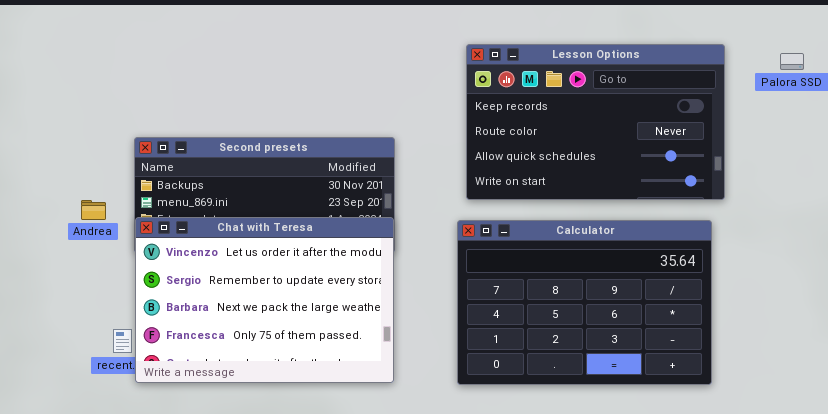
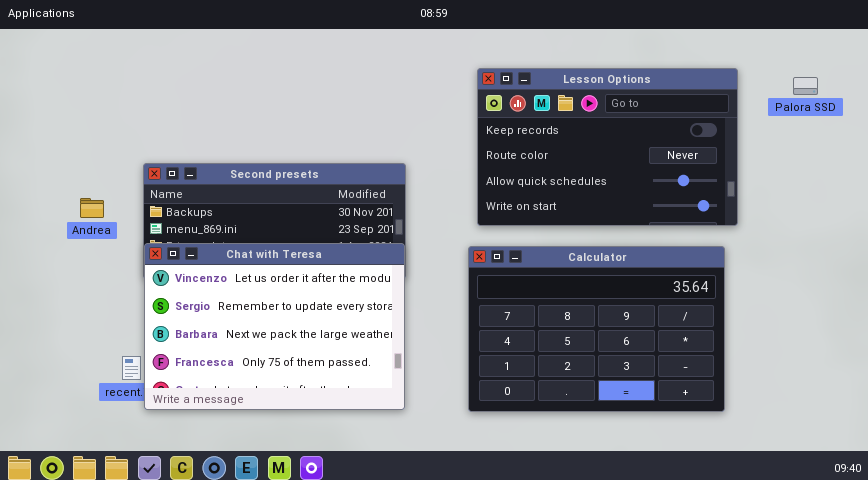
Andrea: [81,200,106,220] -> [80,198,104,218], moved

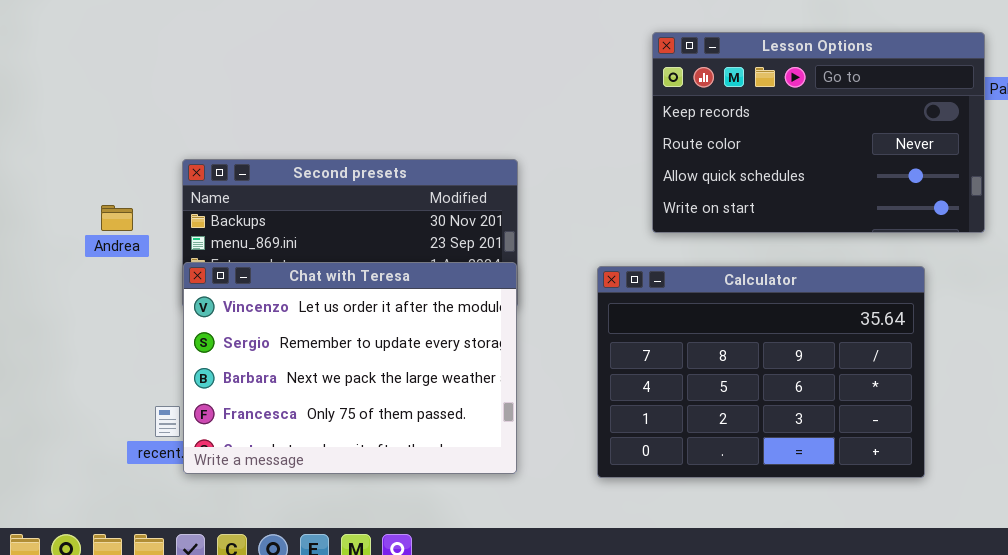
Lesson Options: [477,68,738,226] -> [652,32,985,233], moved

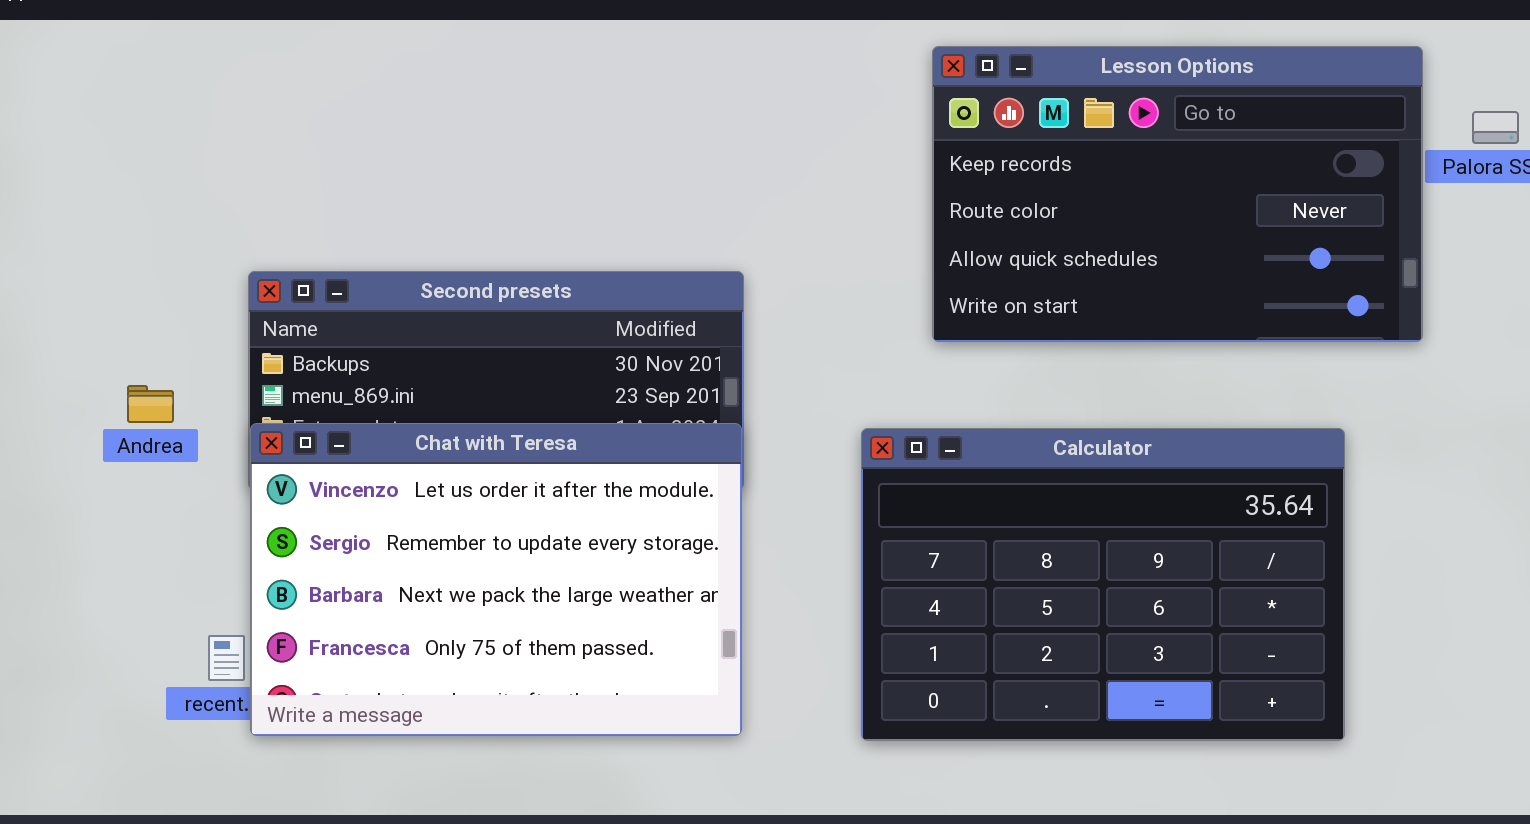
Lesson Options: [652,32,985,233] -> [932,46,1423,342], moved
Andrea: [101,205,133,231] -> [127,385,174,423], moved

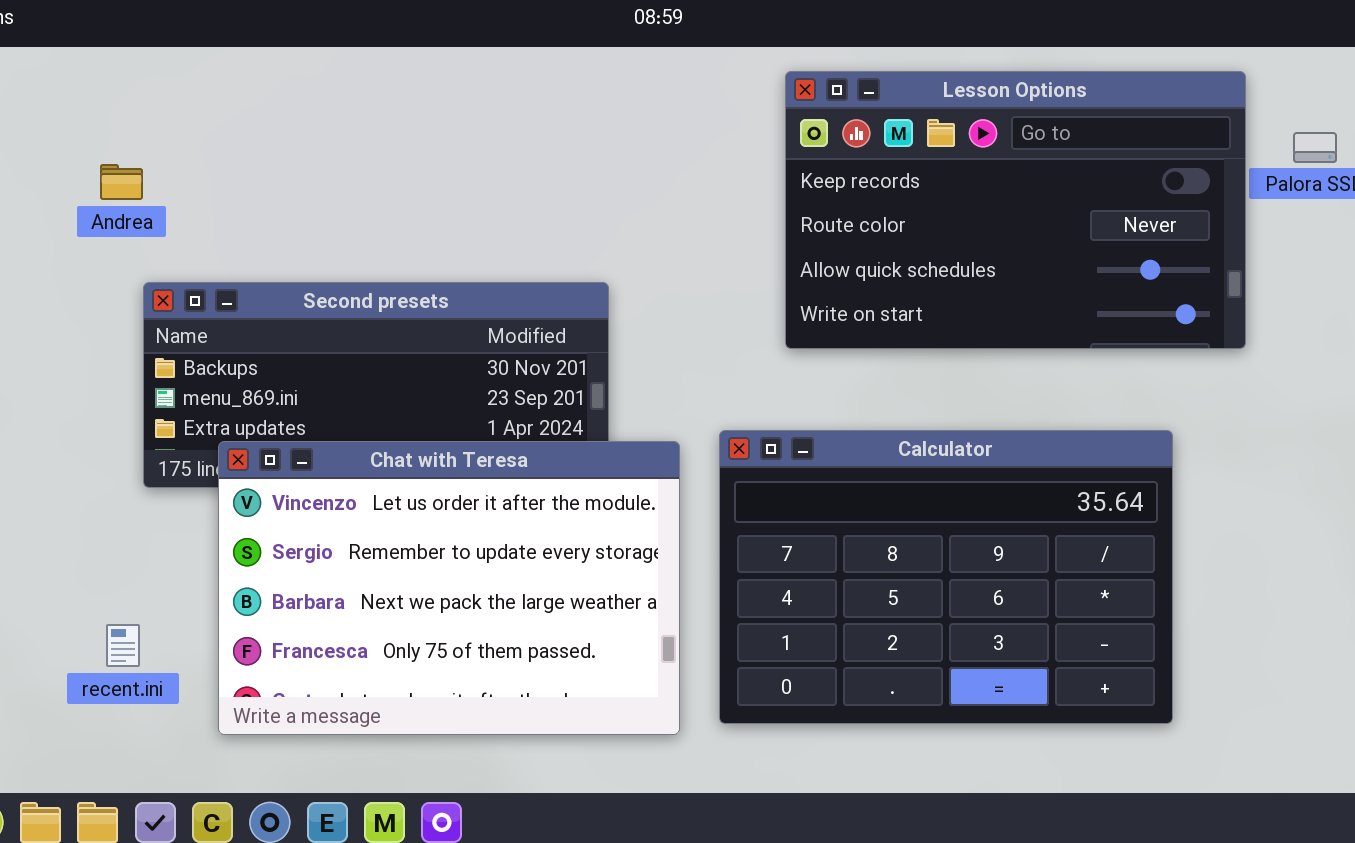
Andrea: [127,385,174,423] -> [100,164,143,200], moved
Chat with Teresa: [250,423,742,736] -> [218,441,680,735], moved

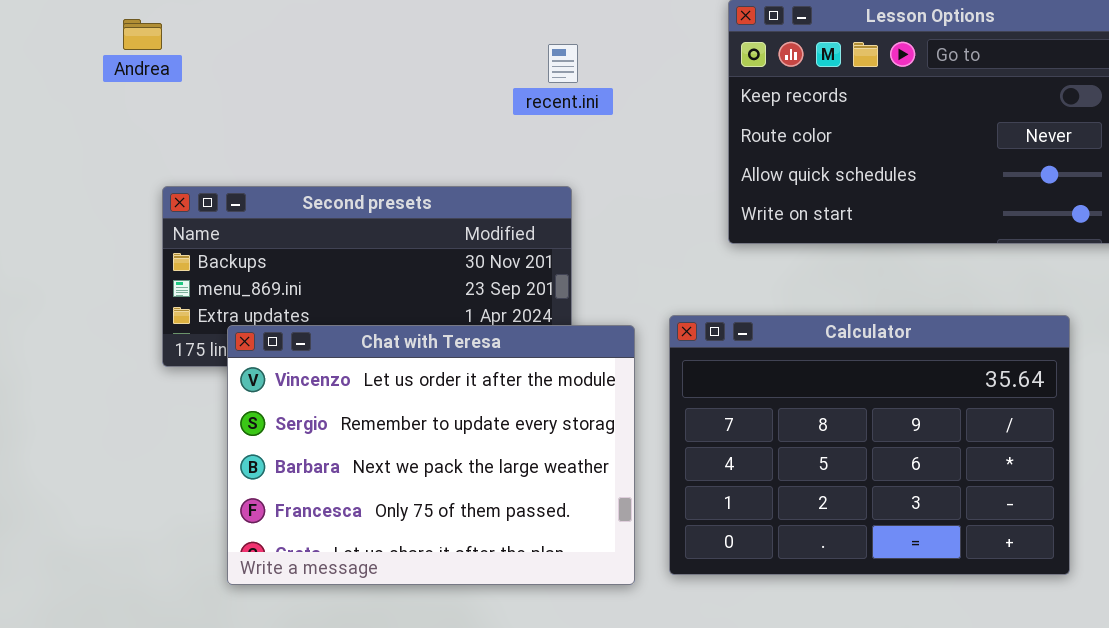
Andrea: [100,164,143,200] -> [123,19,162,50], moved
recent.ini: [106,624,140,667] -> [548,44,578,83], moved

